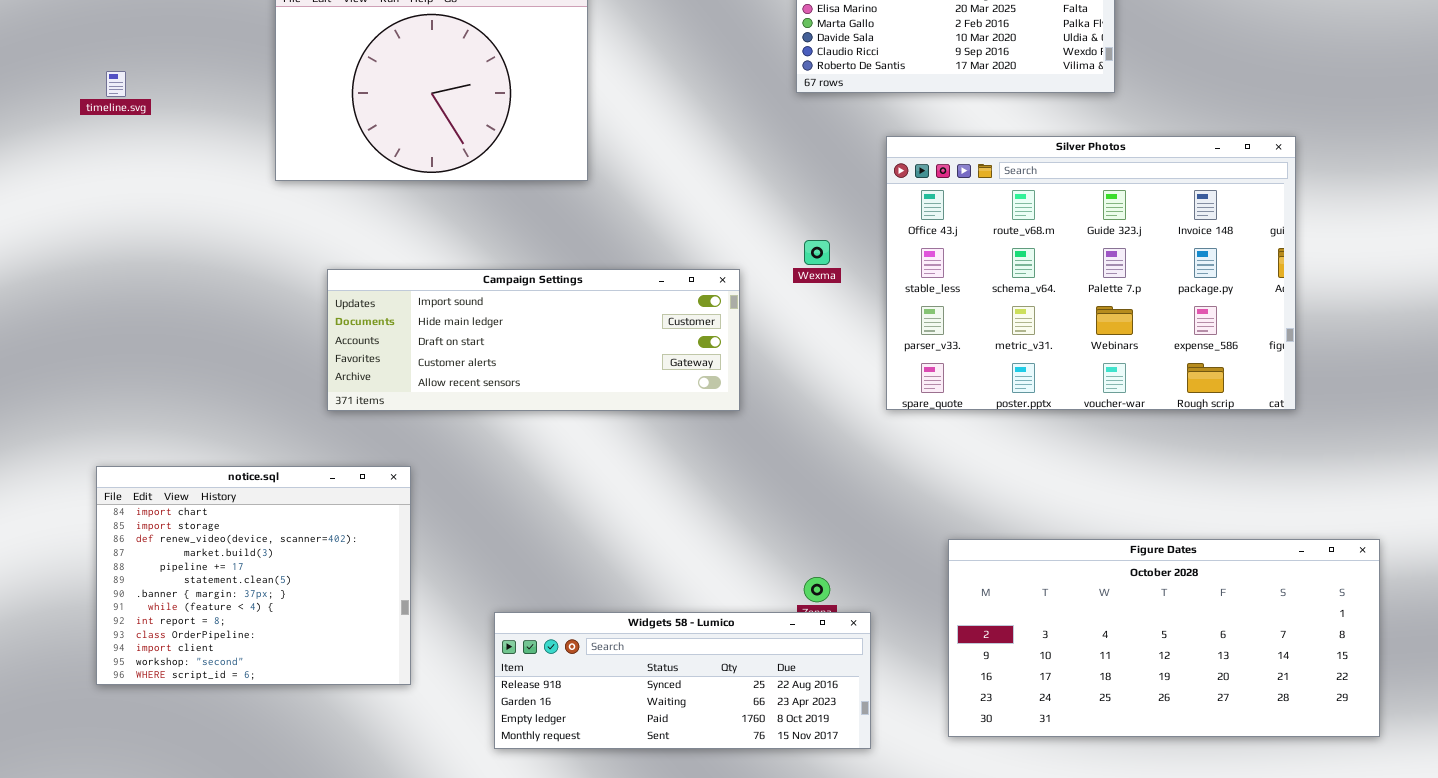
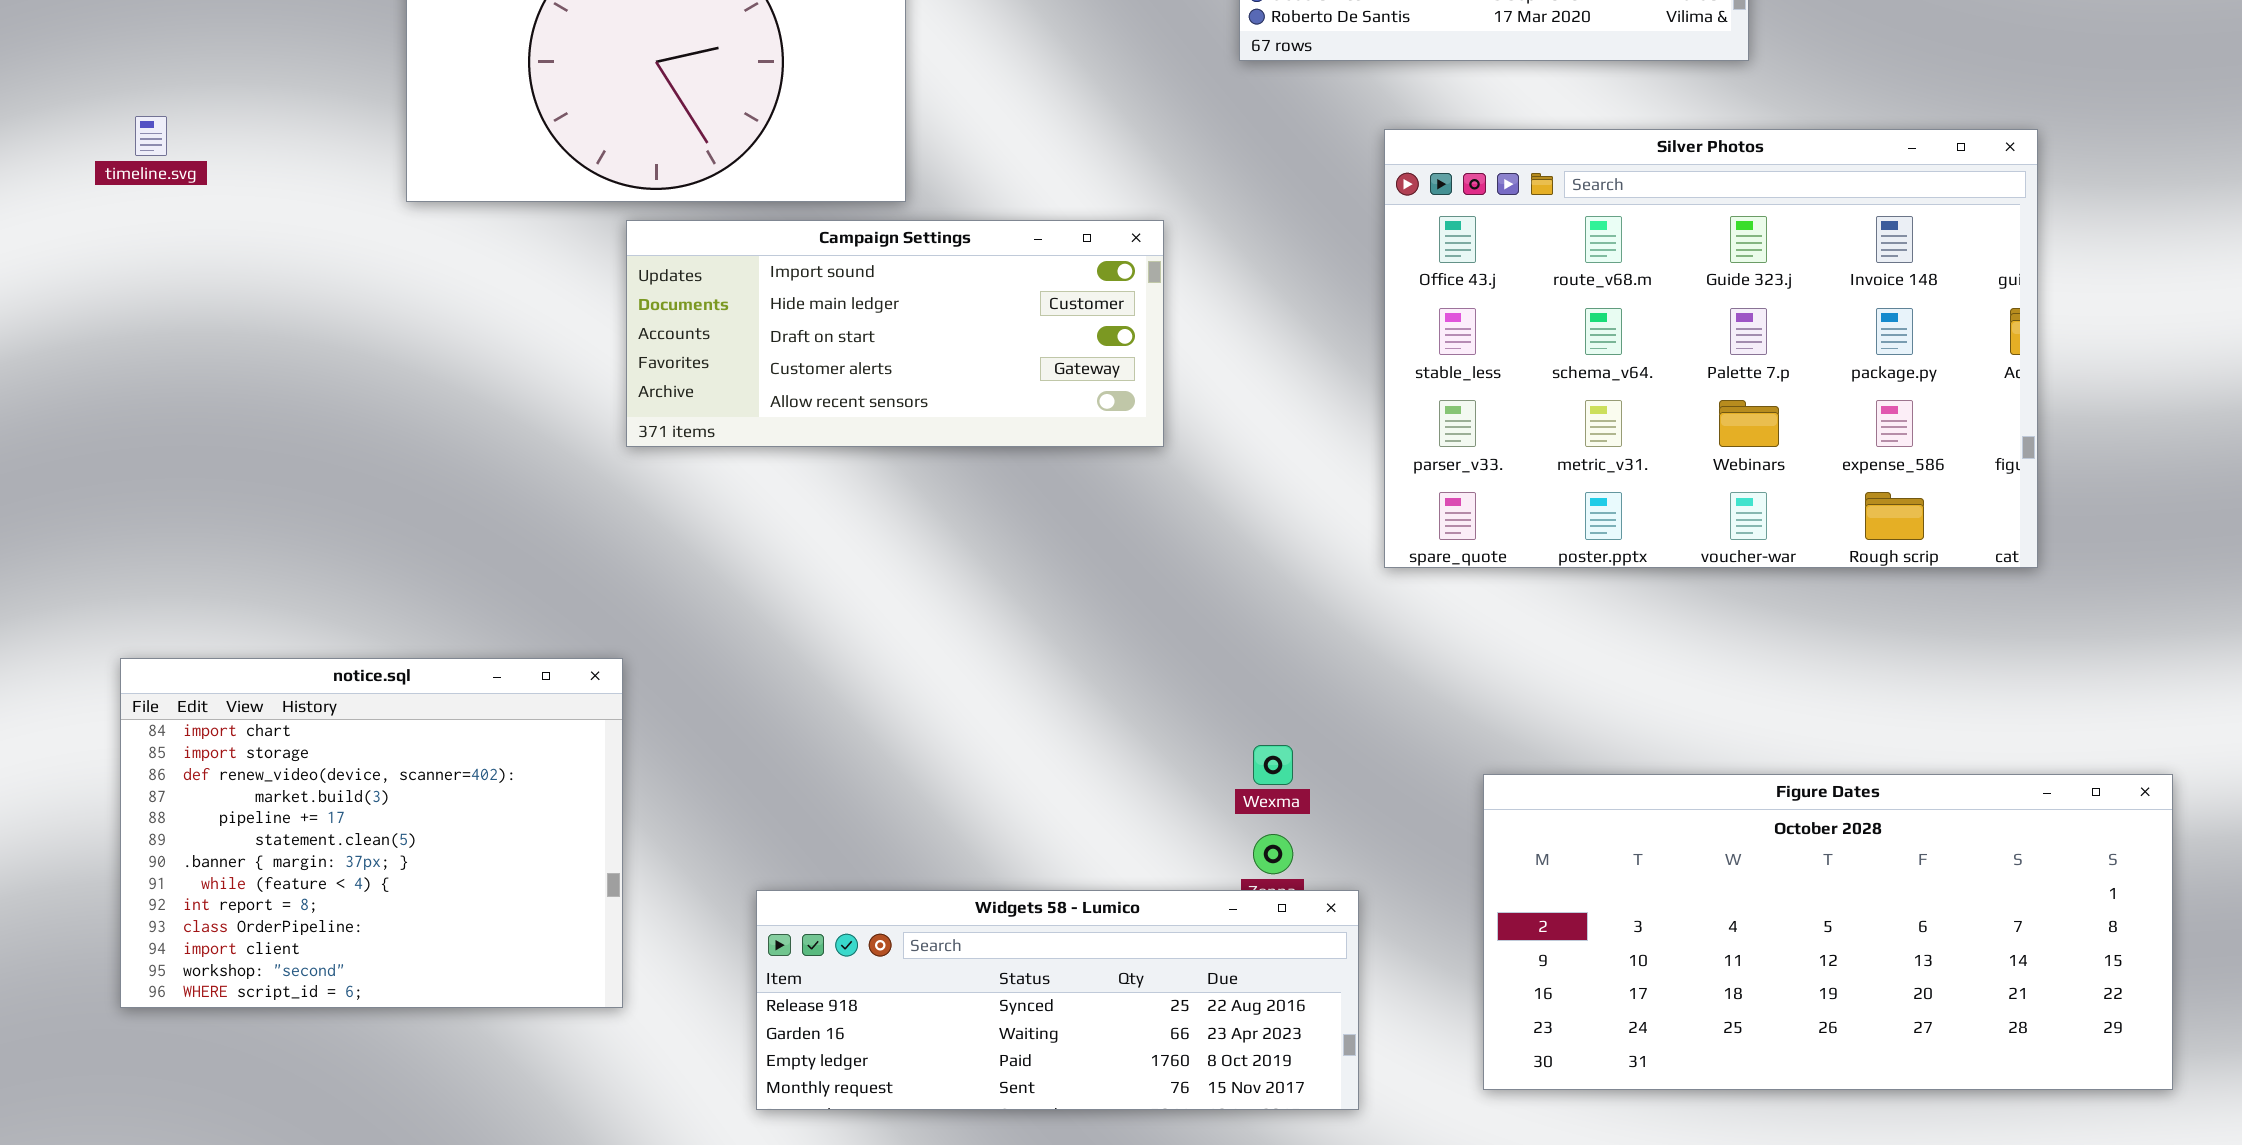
timeline.svg: [106,71,126,97] -> [135,116,167,156], moved
Wexma: [804,240,830,265] -> [1253,745,1293,785], moved
Campaign Settings: [327,269,740,411] -> [626,220,1164,447], moved, resized

